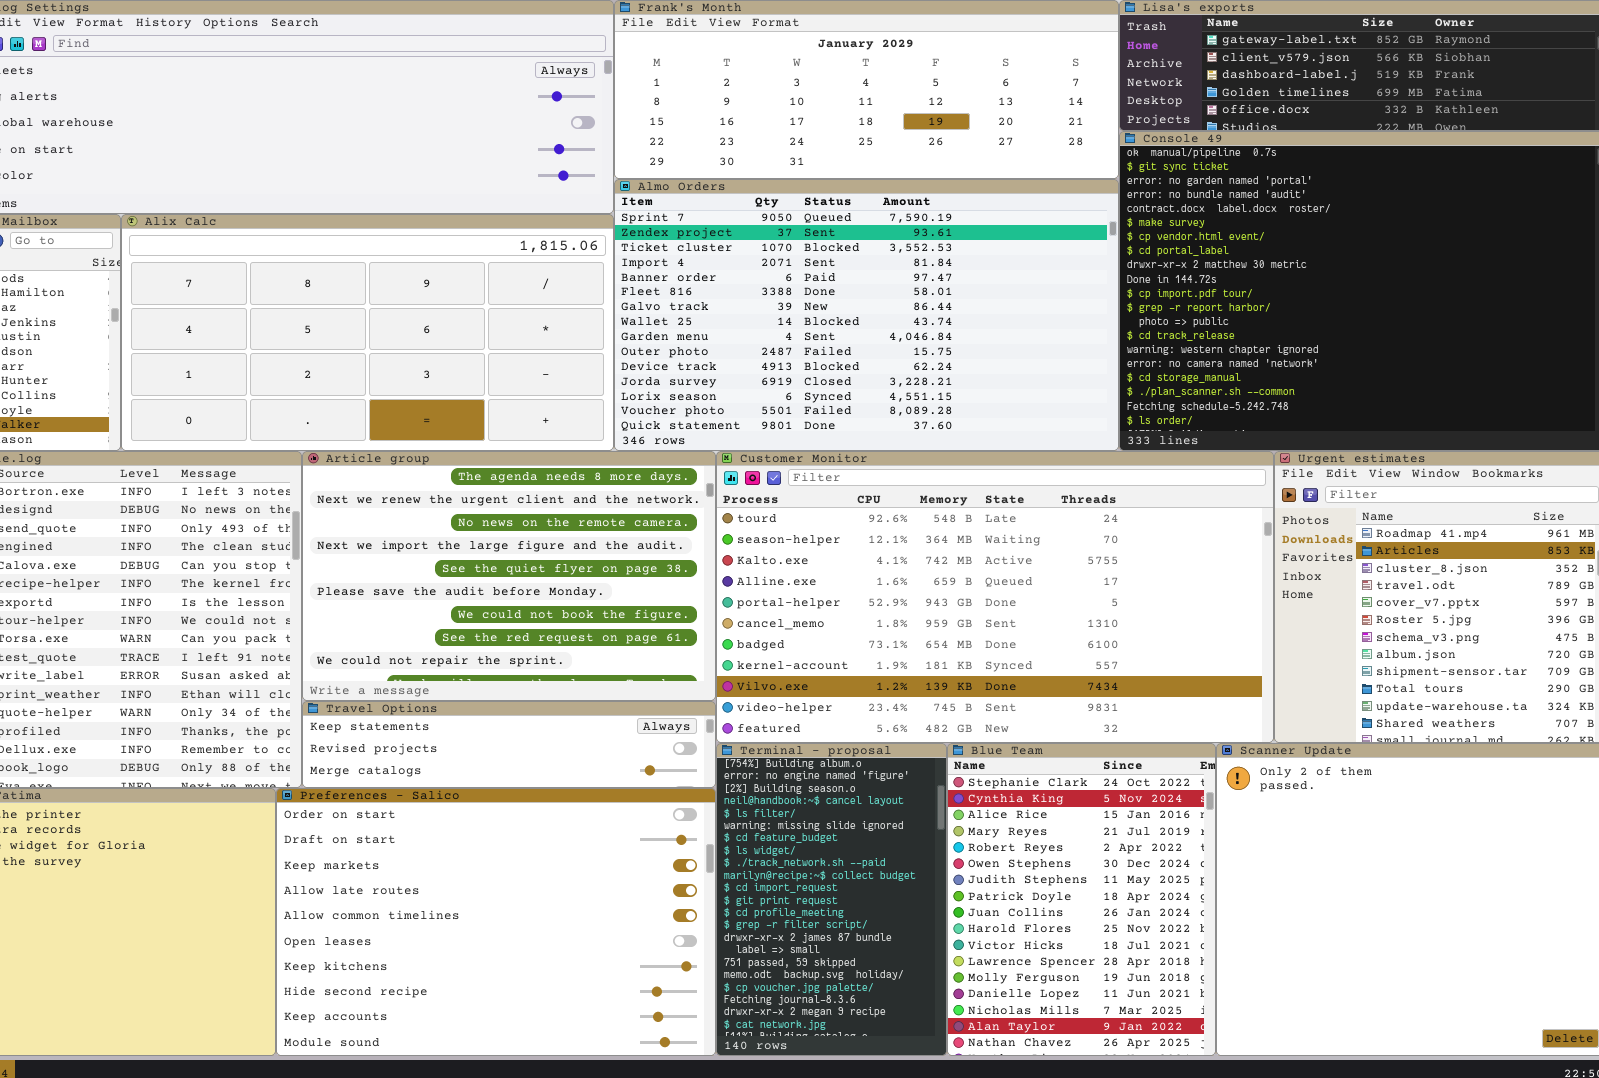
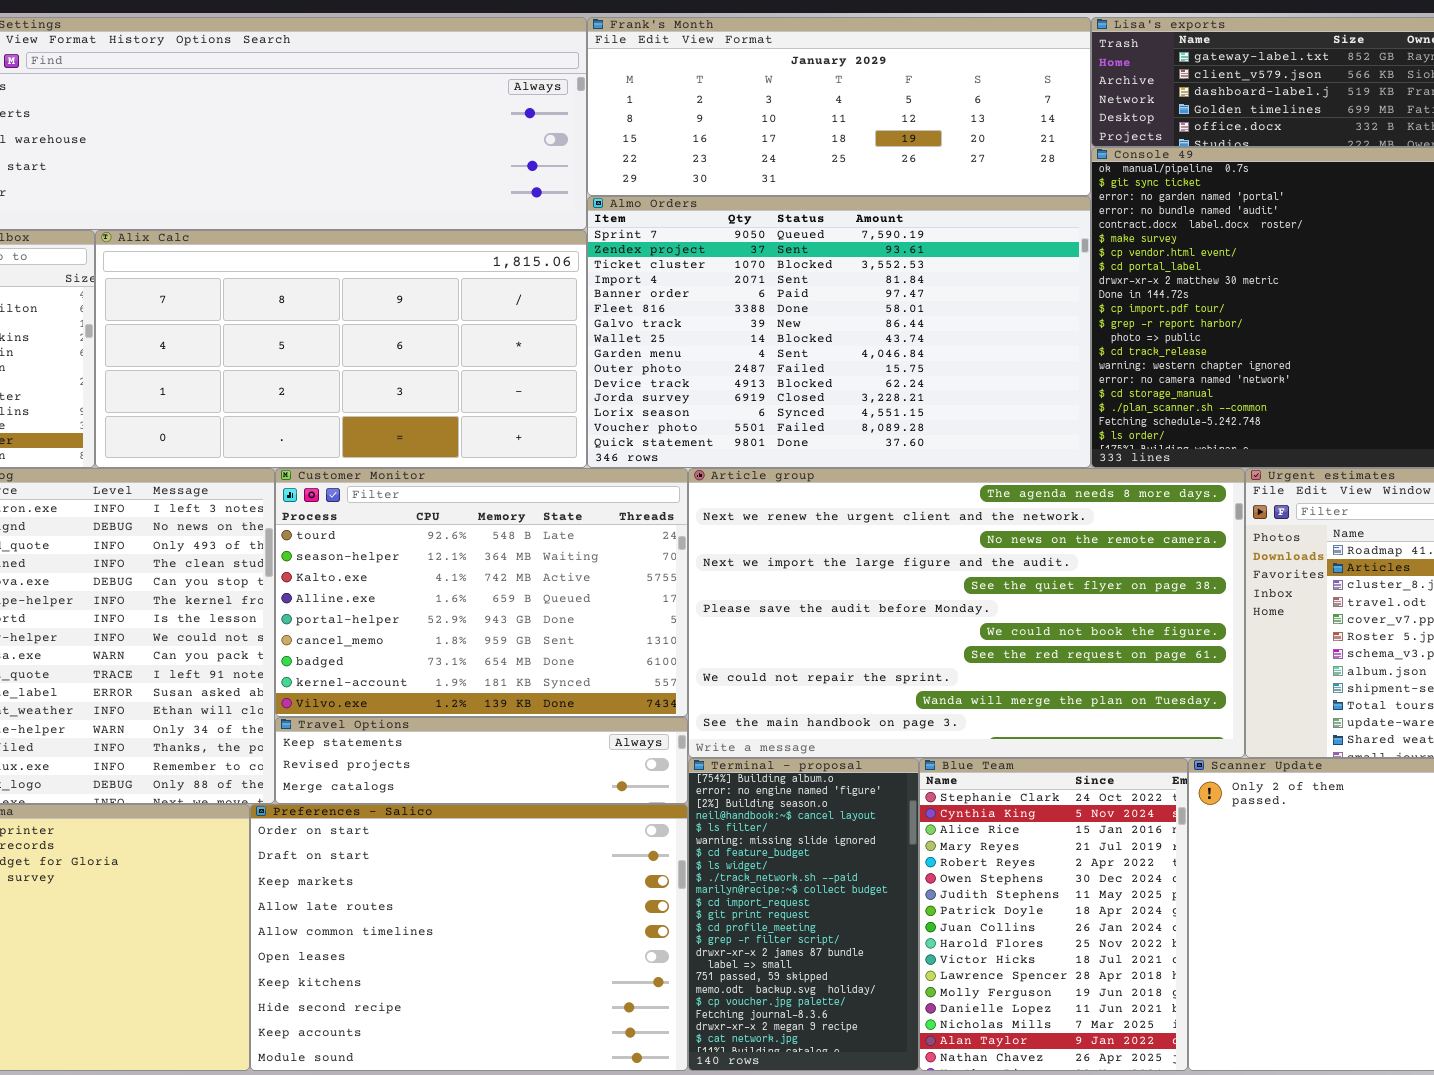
Article group: [302,451,716,701] -> [688,468,1245,758], moved, resized
Customer Monitor: [716,451,1274,743] -> [275,468,688,717], moved, resized

